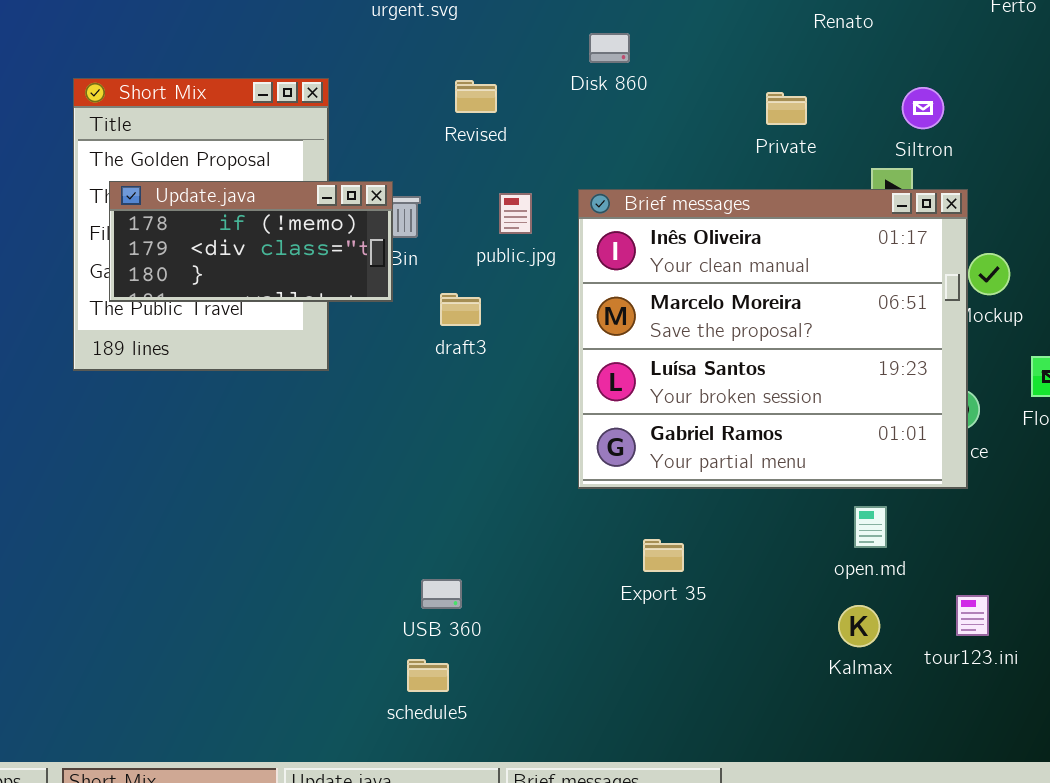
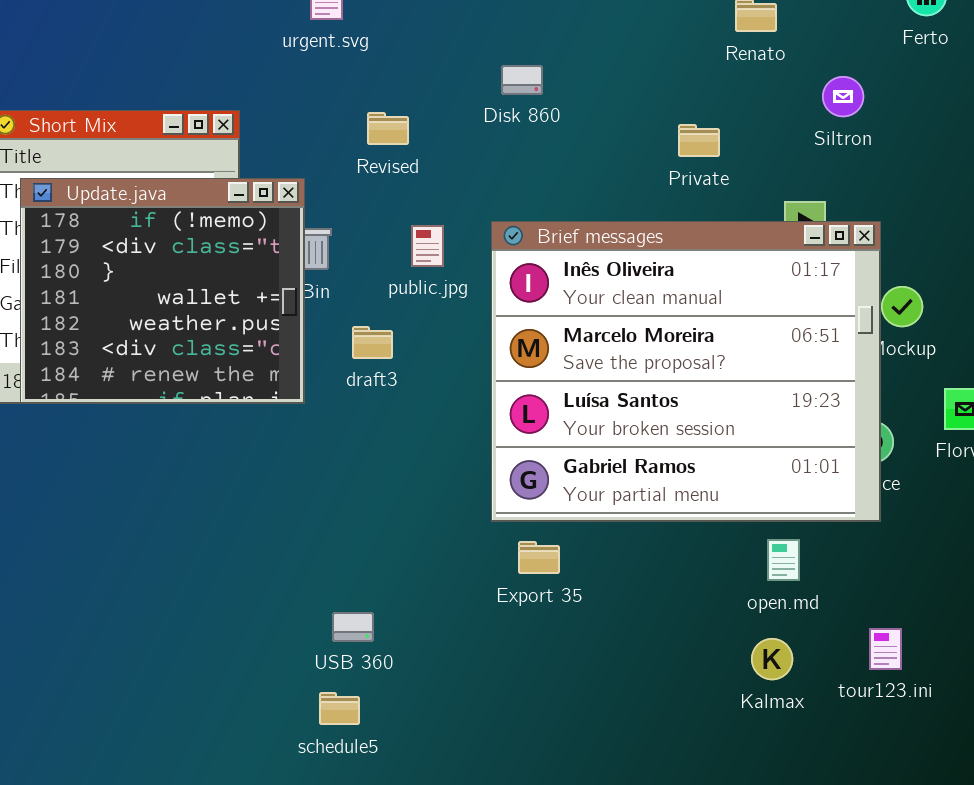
Siltron: [902,87,944,129] -> [822,76,864,117], moved
Update.java: [109,181,393,302] -> [20,178,305,404], moved, resized
Export 35: [643,539,684,572] -> [518,541,560,574], moved

